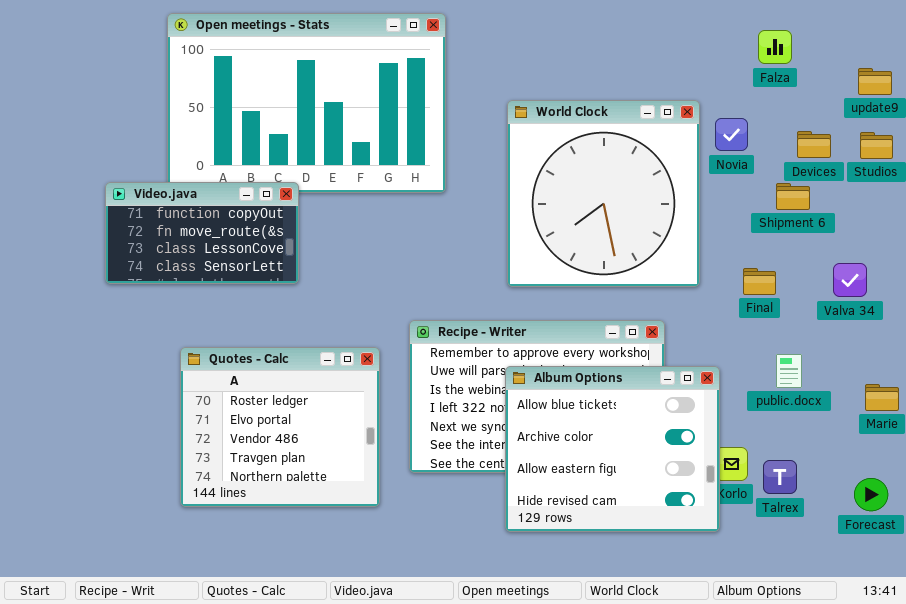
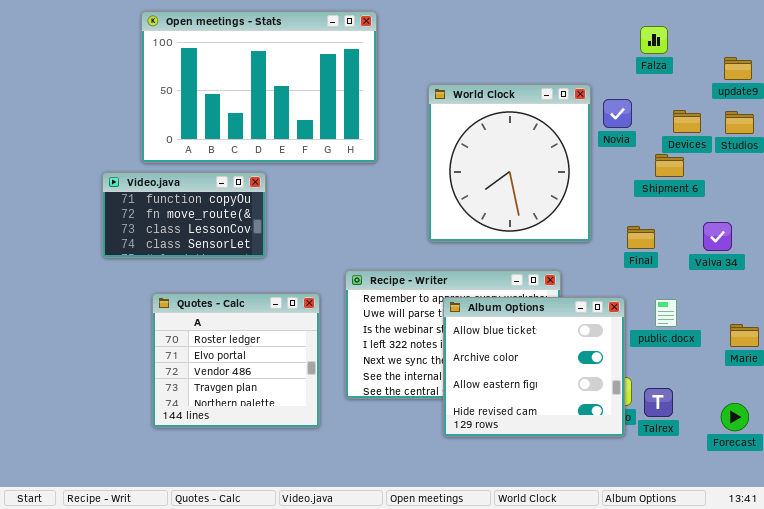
Video.java: [105,182,299,284] -> [102,172,266,258], moved
Album Options: [505,366,720,532] -> [443,297,625,437], moved

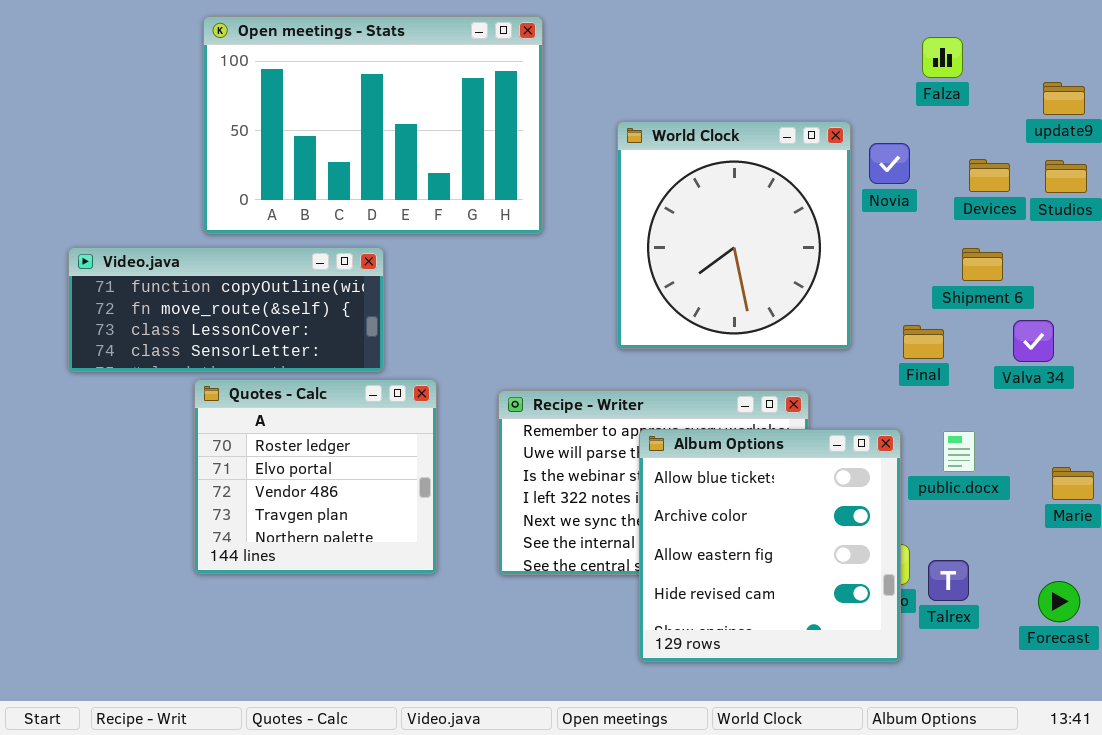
Shipment 6: [655,154,684,177] -> [962,248,1003,281], moved
Video.java: [102,172,266,258] -> [68,247,384,372], resized
Quotes - Calc: [152,293,320,428] -> [194,379,437,574], moved
Album Options: [443,297,625,437] -> [639,429,901,662], resized

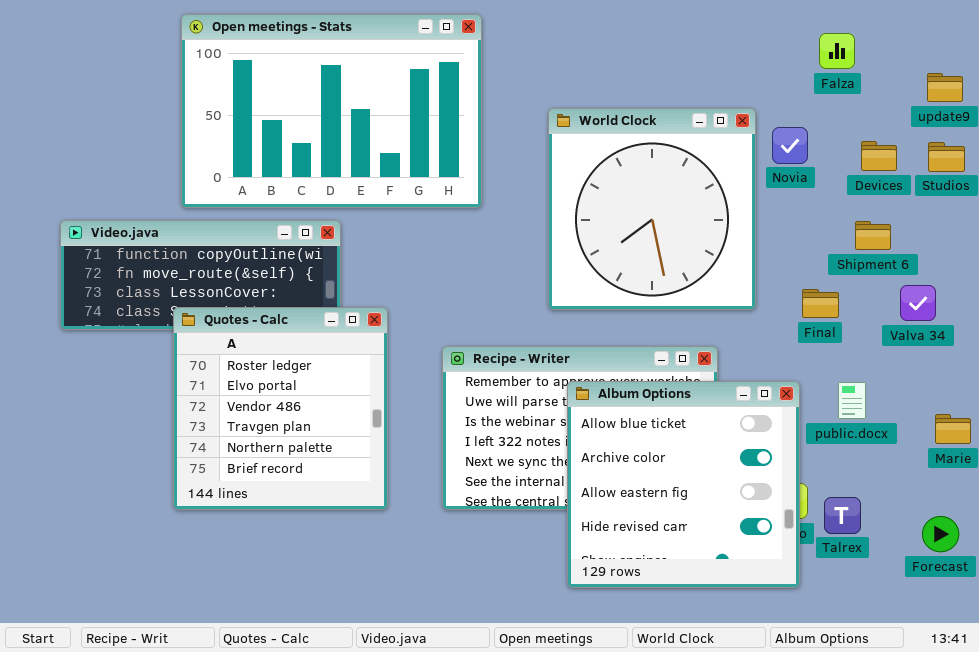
Quotes - Calc: [194,379,437,574] -> [173,307,388,510], resized

